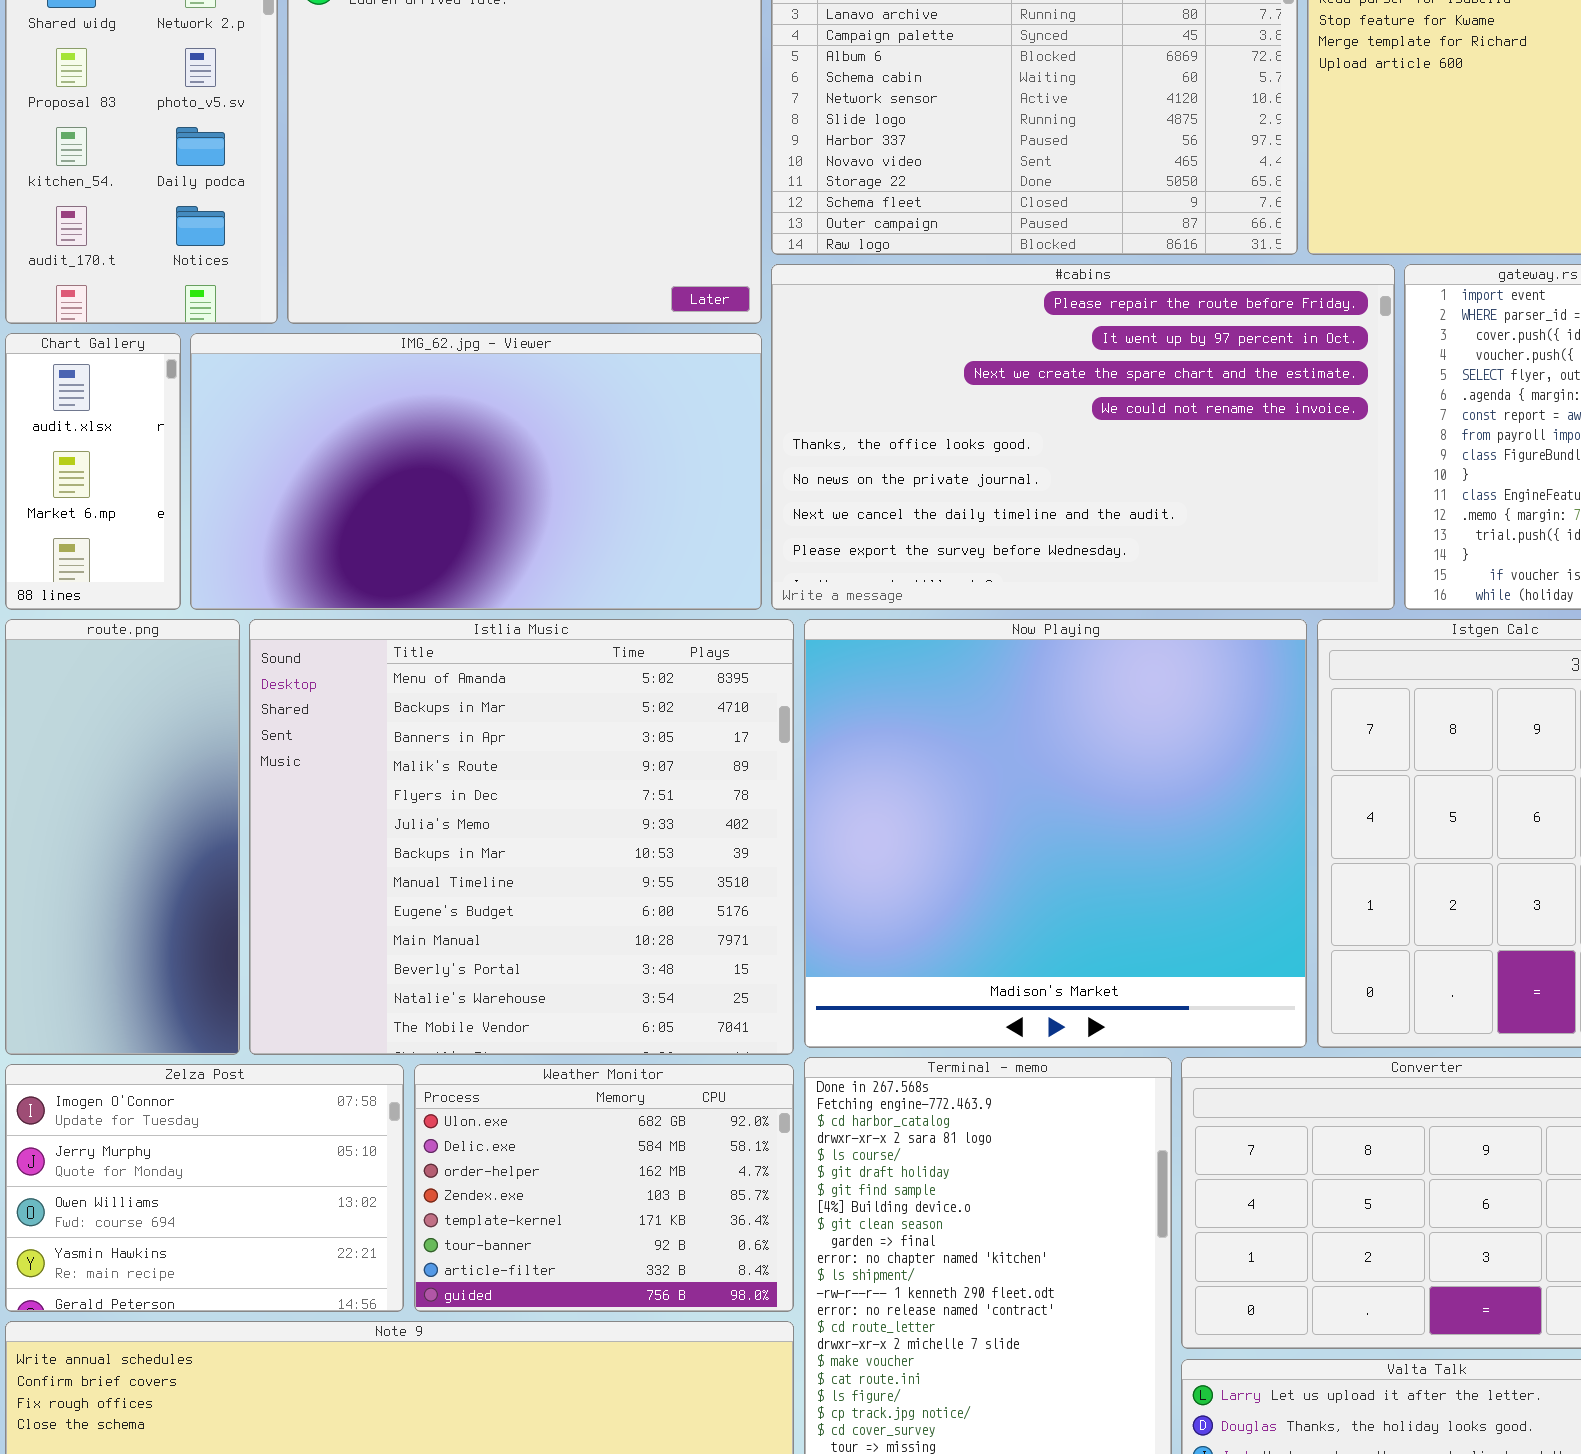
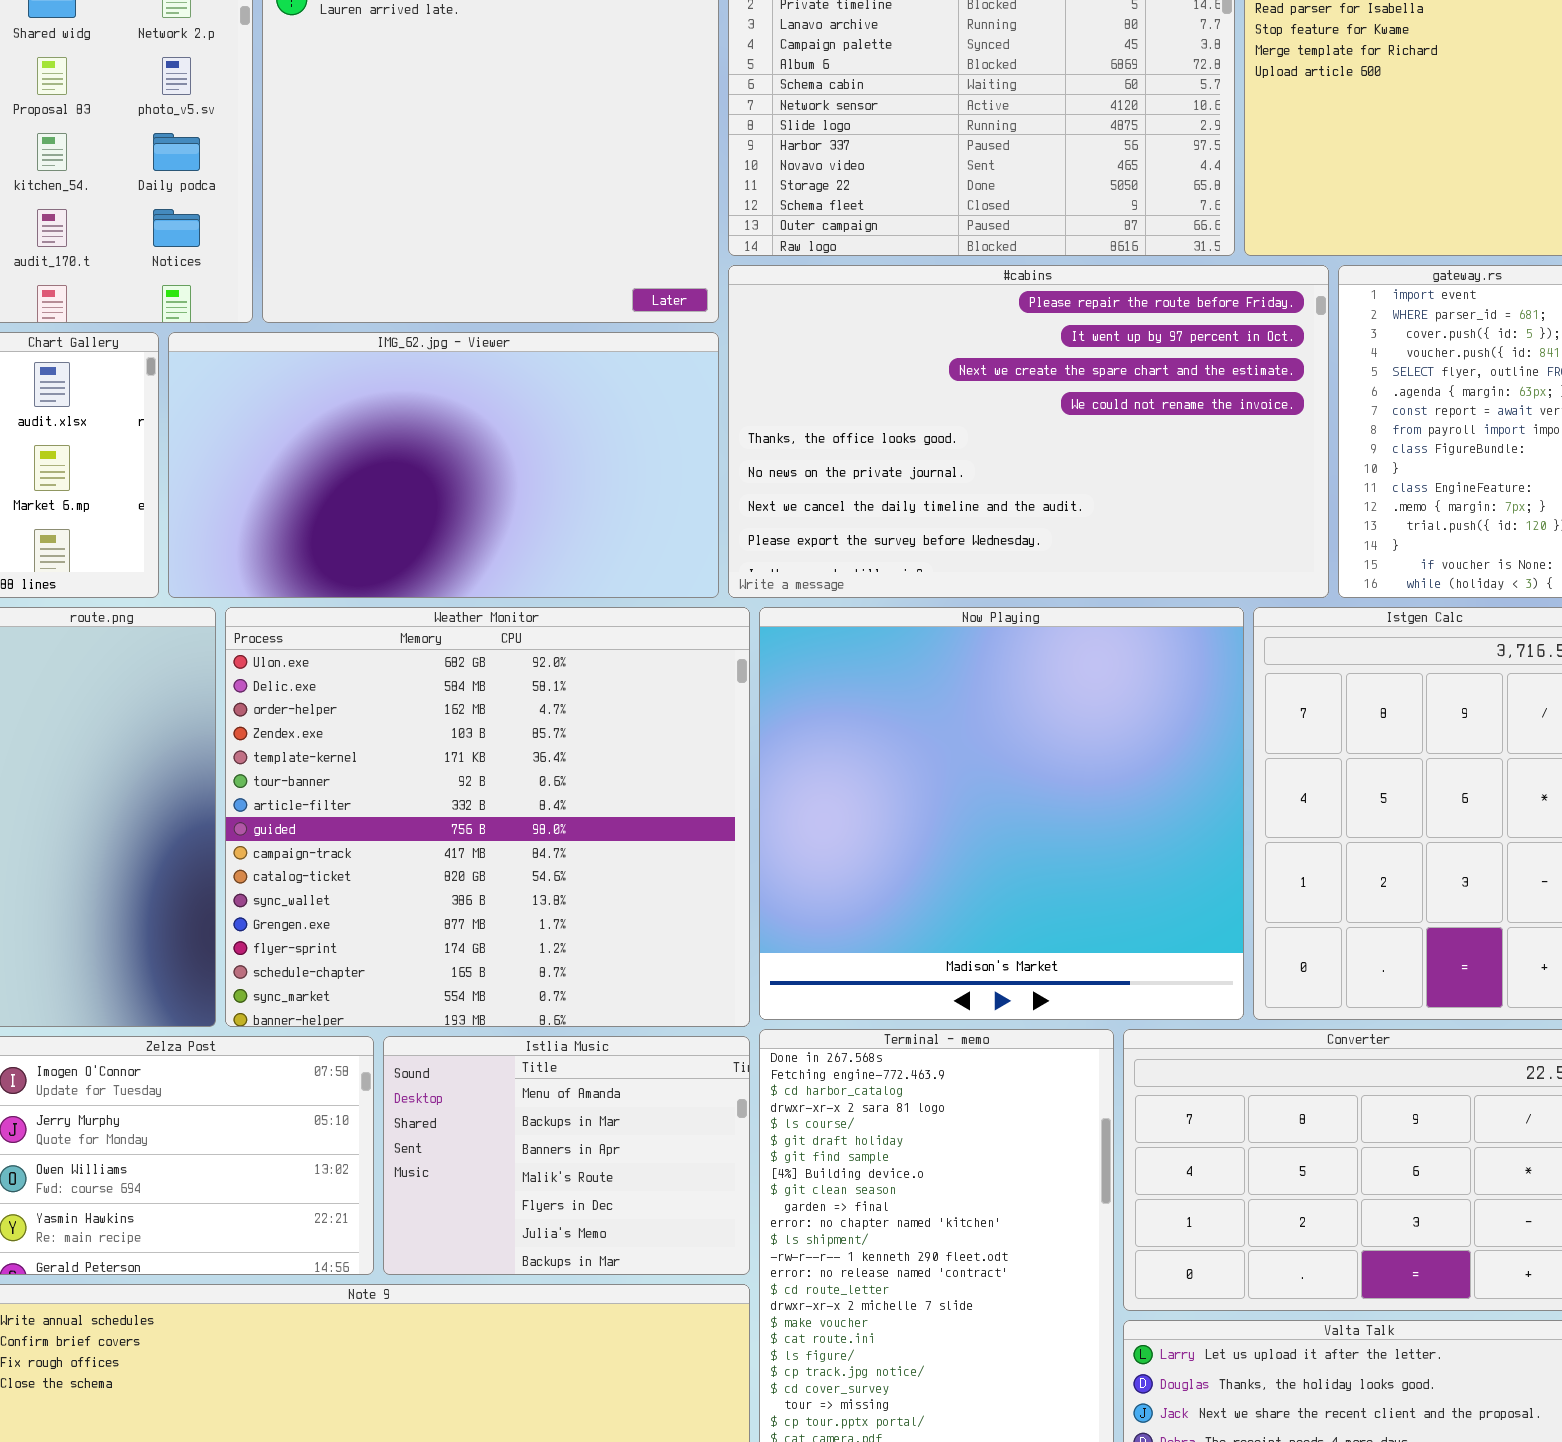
Istlia Music: [249,619,794,1055] -> [383,1036,750,1275], moved, resized
Weather Monitor: [414,1064,794,1312] -> [225,607,750,1027], moved, resized

